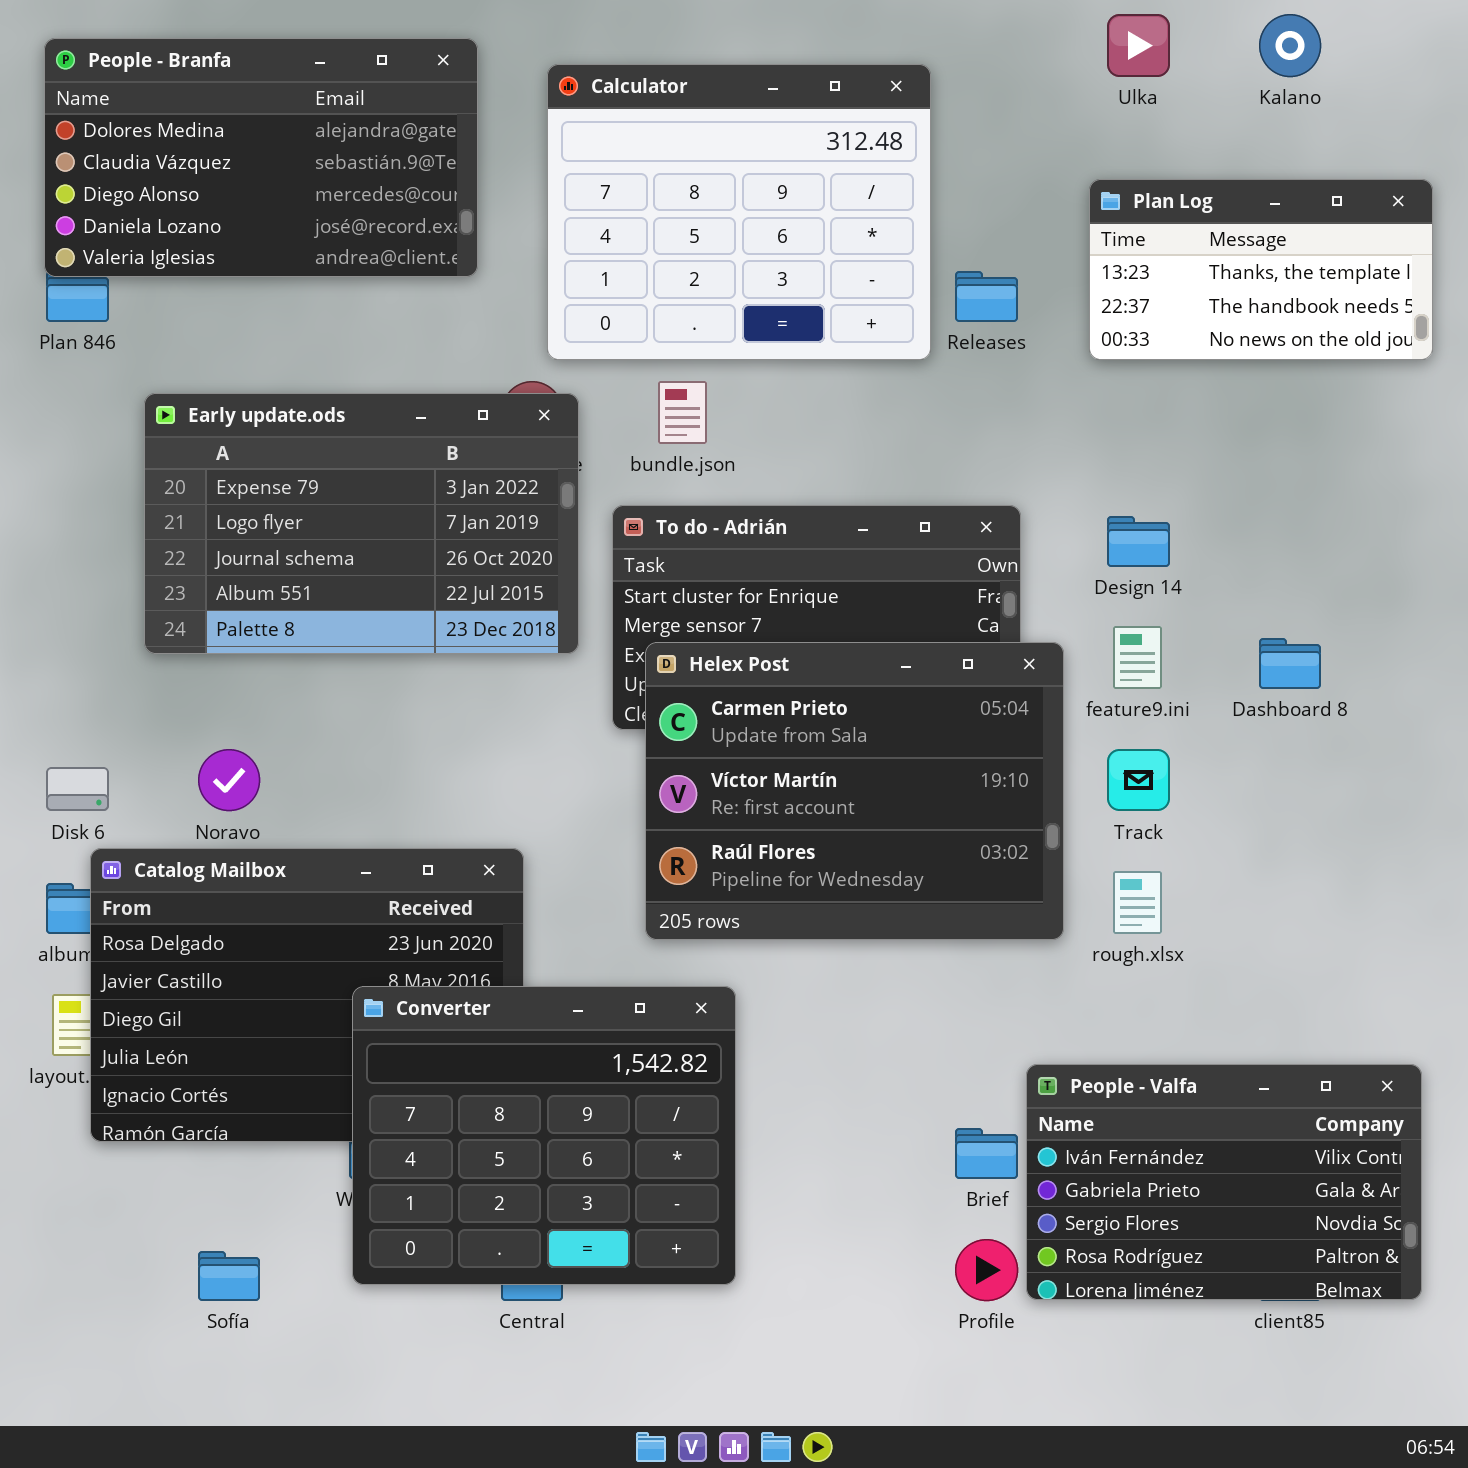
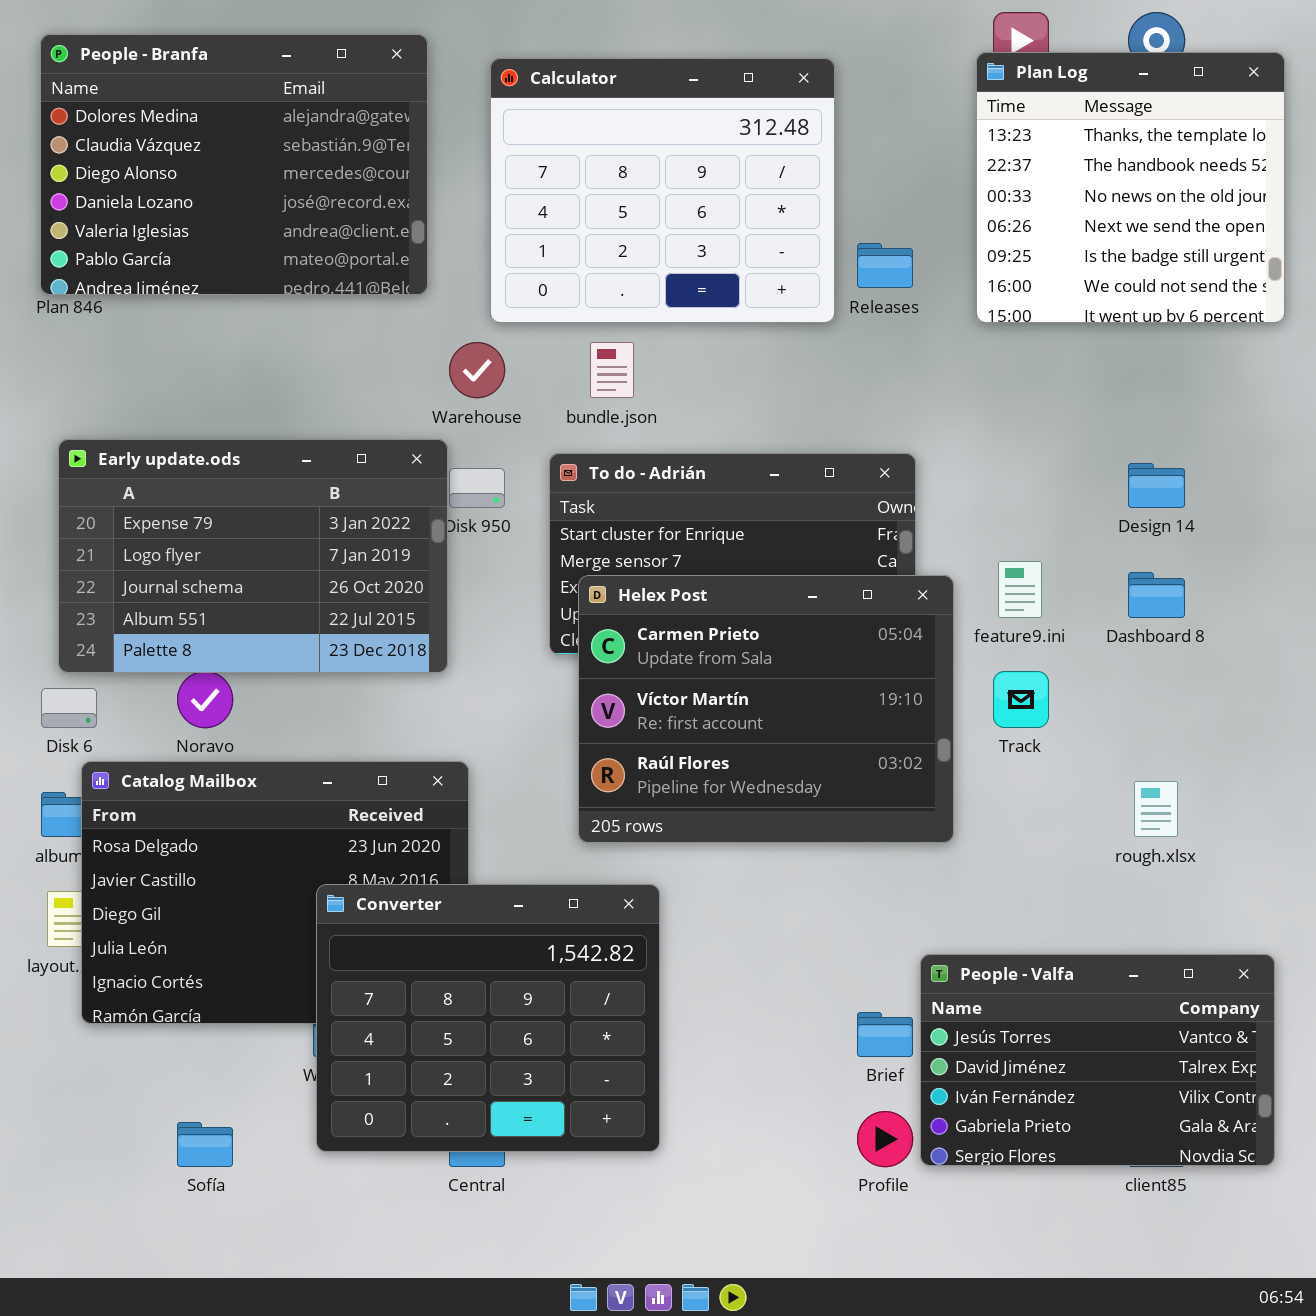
People - Branfa: [44,38,478,277] -> [40,34,428,295], resized
Plan Log: [1089,179,1433,360] -> [976,52,1285,323], resized
Early update.ods: [144,393,579,654] -> [58,439,448,673], moved
Design 14: [1107,516,1170,567] -> [1128,463,1185,508], moved
rough.xlsx: [1113,871,1162,934] -> [1134,781,1178,837], moved
People - Valfa: [1026,1064,1422,1300] -> [920,954,1275,1166], scrolled up 2 rows

